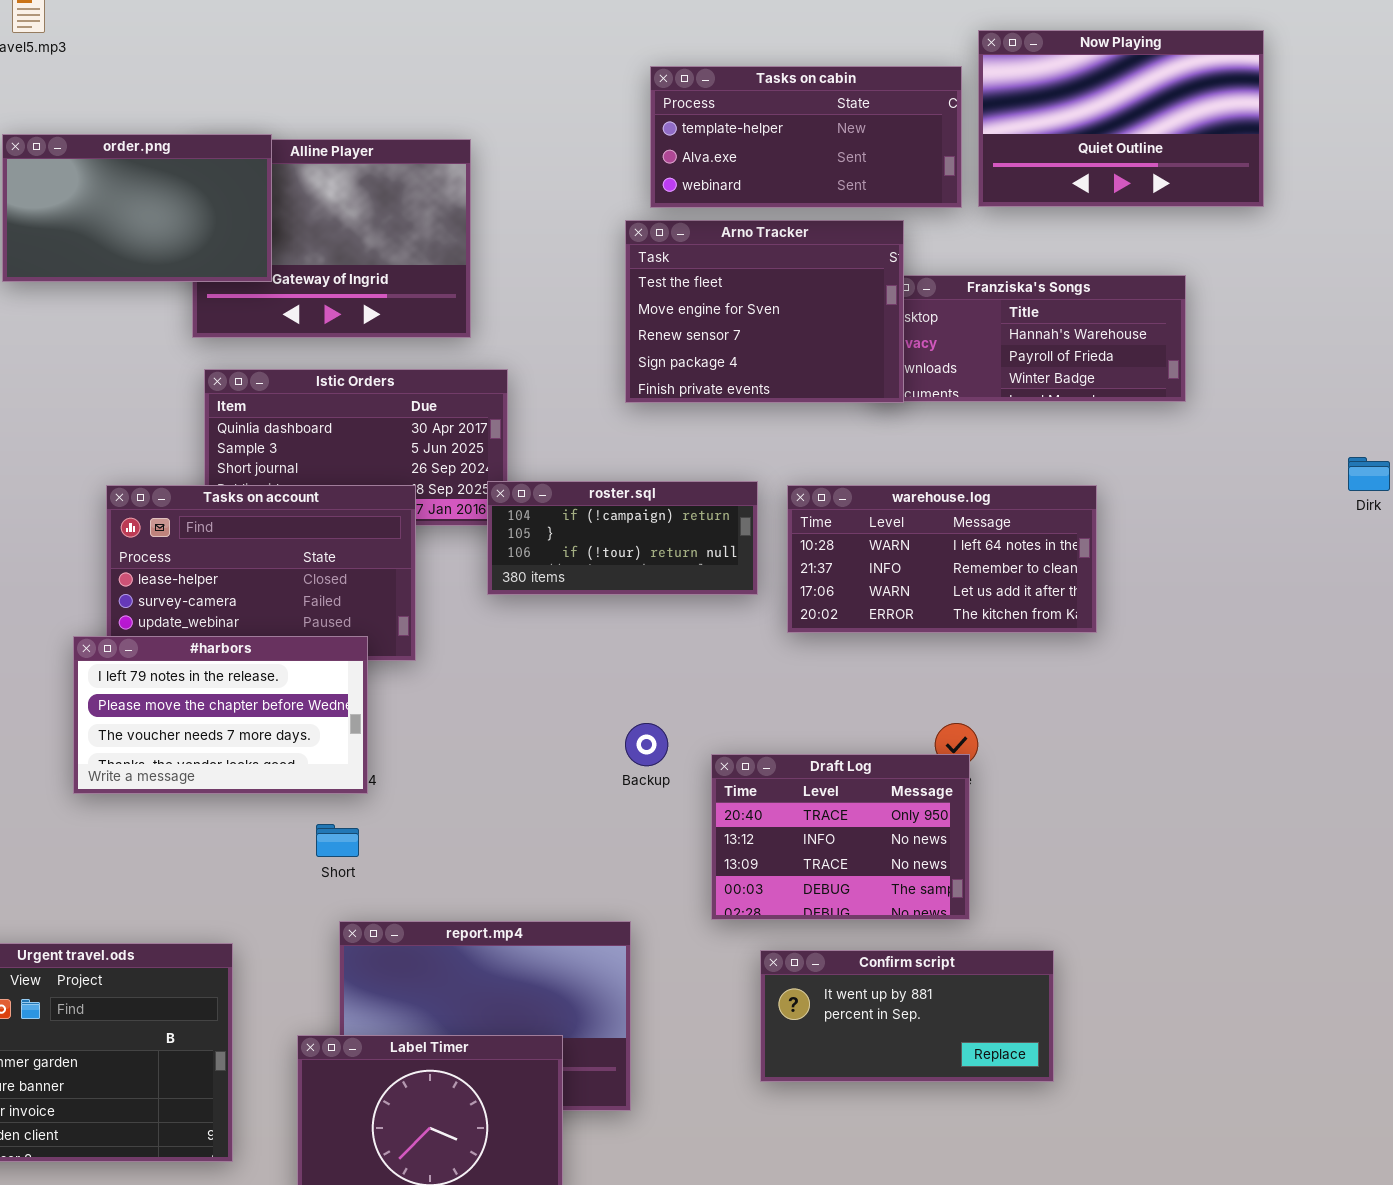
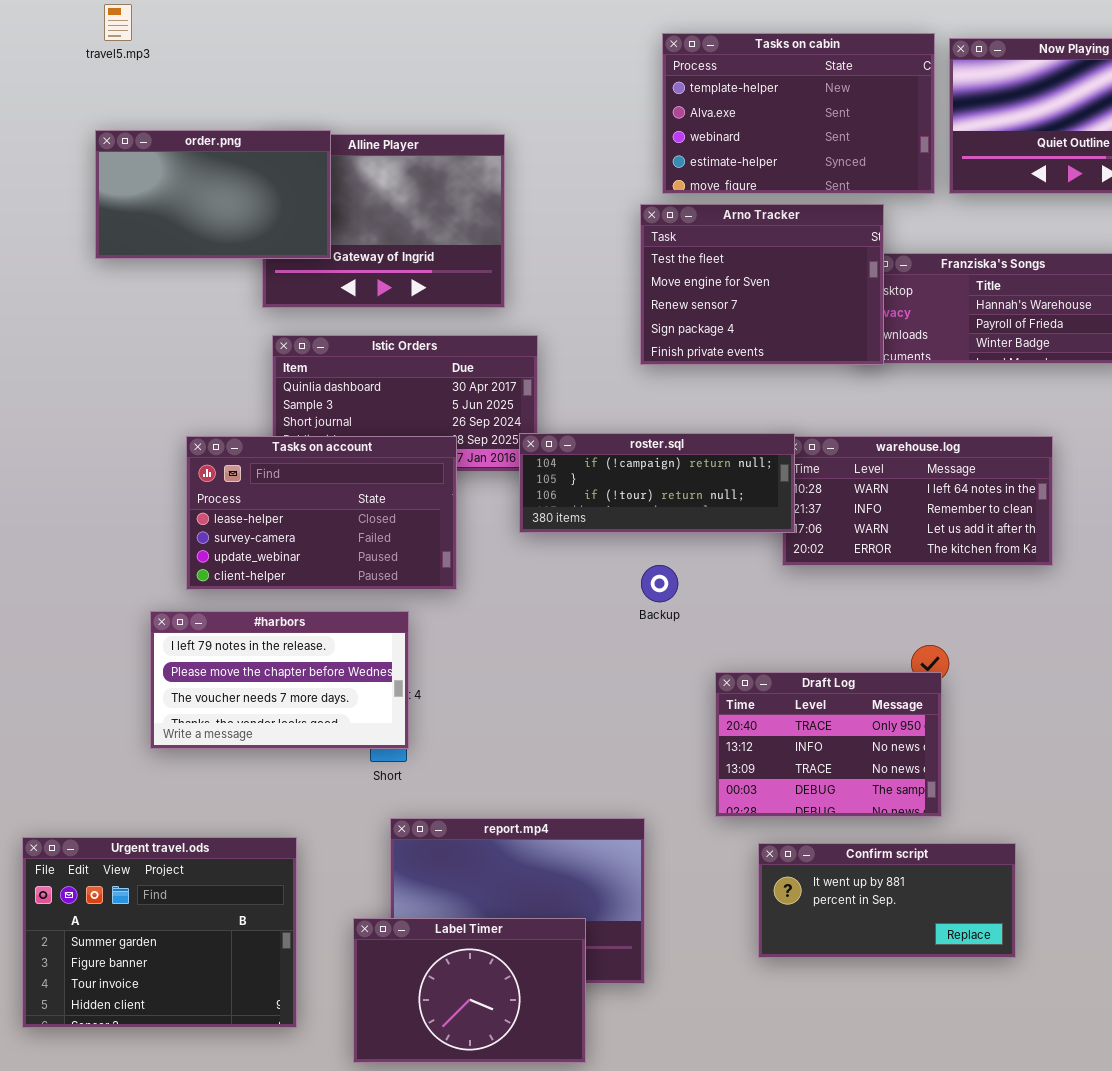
Tasks on cabin: [650,66,962,208] -> [662,33,935,194], resized
roster.sql: [487,481,758,595] -> [519,433,795,533], resized
#harbors: [73,636,368,794] -> [150,611,409,749], moved
Backup: [625,723,668,766] -> [641,565,678,602], moved

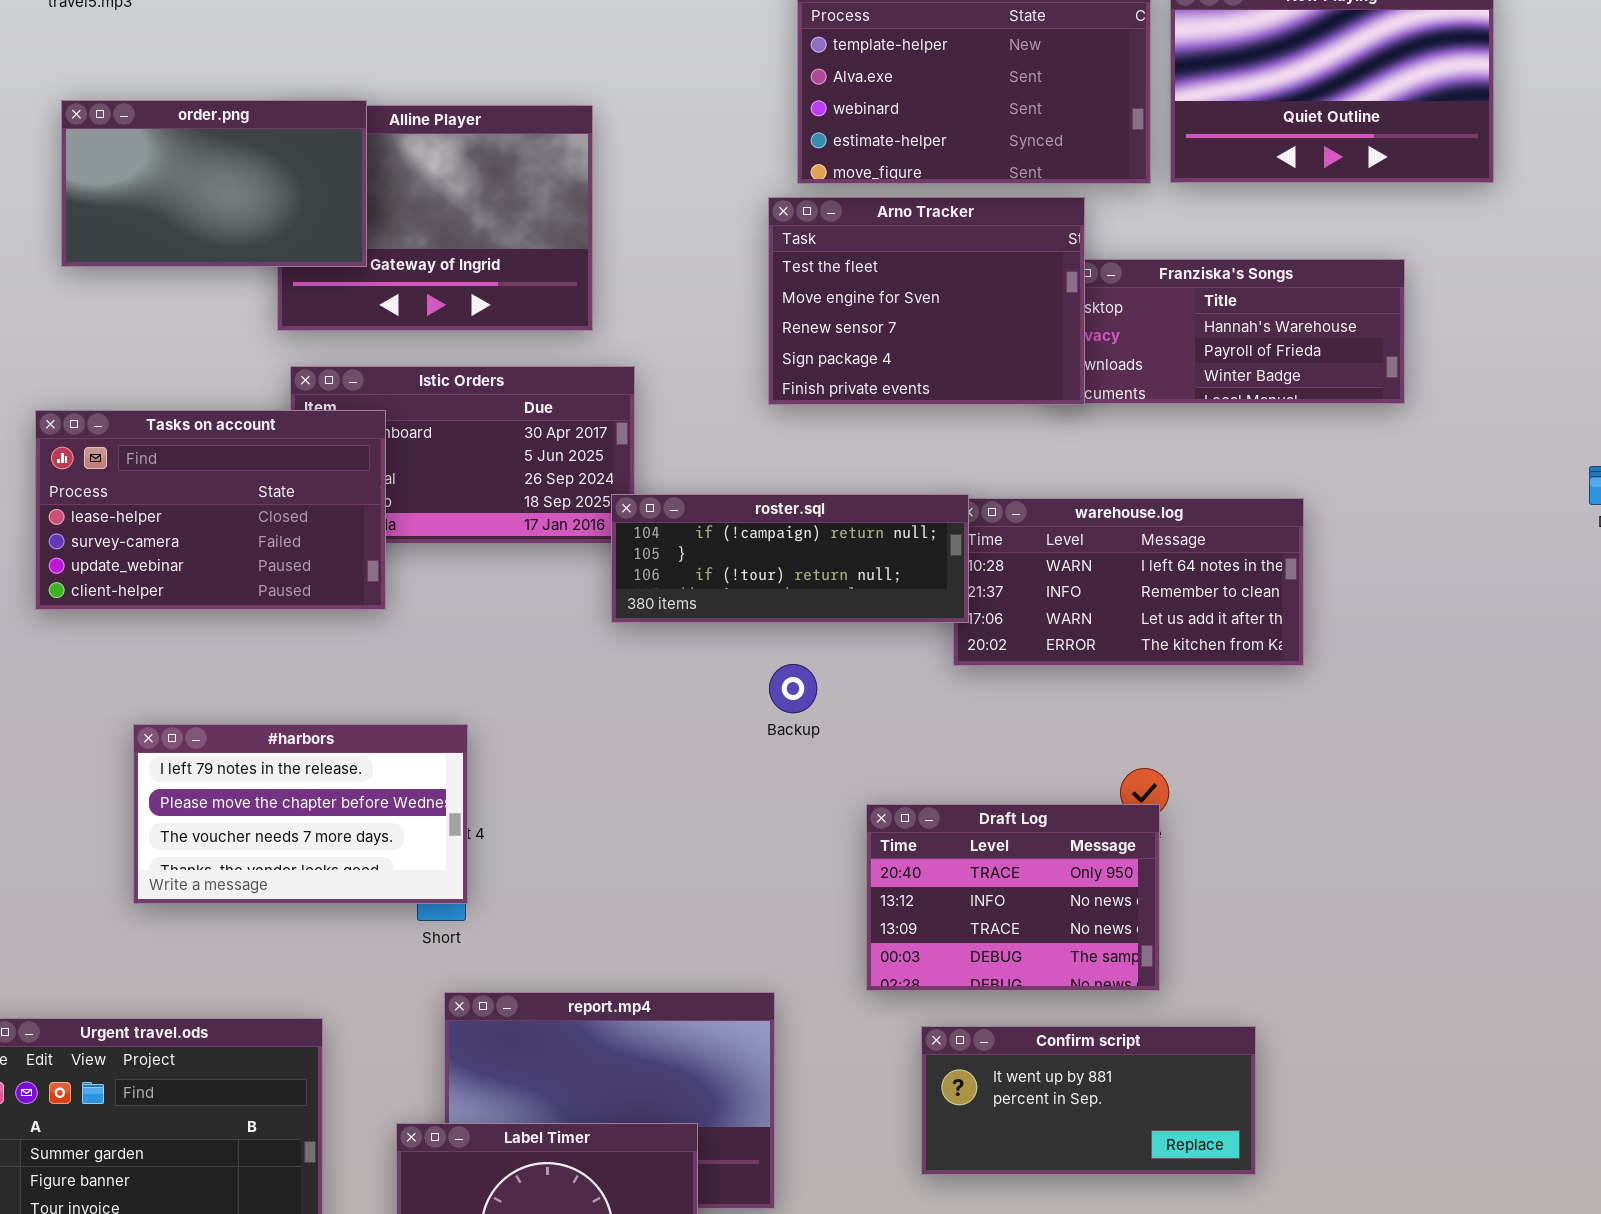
Tasks on account: [186,436,457,590] -> [35,410,386,610], moved

